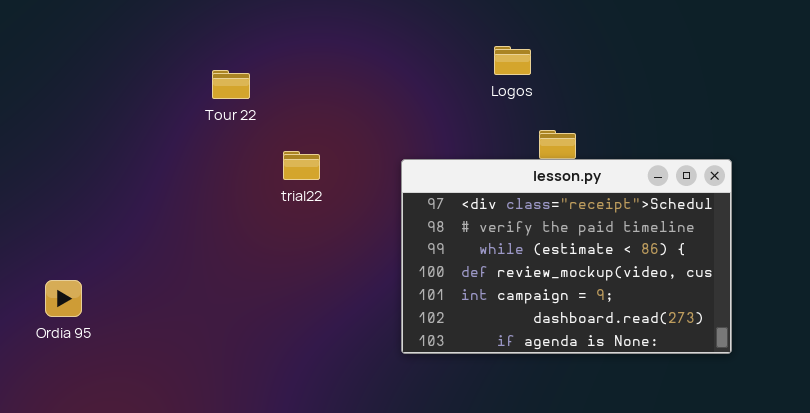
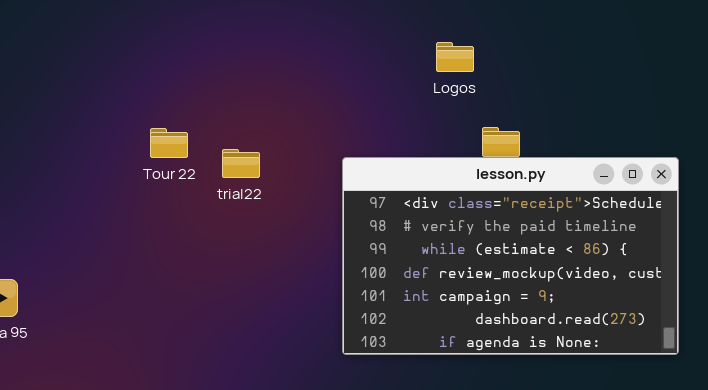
Tour 22: [212,70,250,99] -> [150,128,188,158], moved

